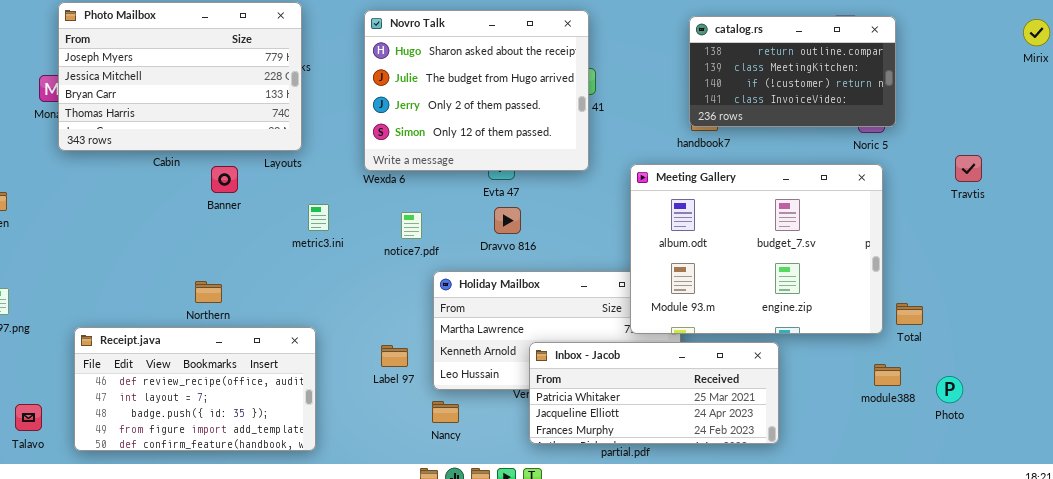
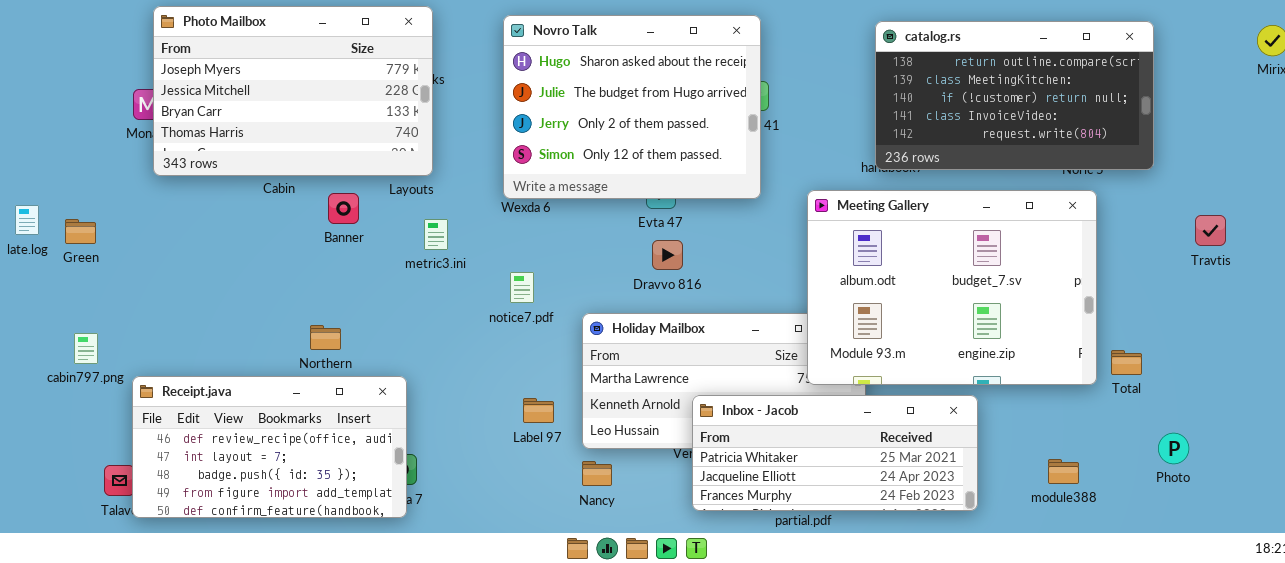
catalog.rs: [689,16,896,127] -> [875,21,1154,170], resized
Travtis: [955,155,982,182] -> [1195,215,1226,246], moved
metric3.ini: [308,204,329,231] -> [424,219,448,250], moved
notice7.pdf: [401,212,422,239] -> [510,272,534,303], moved
Receipt.java: [74,327,316,451] -> [132,376,407,518], moved
module388: [874,364,901,386] -> [1048,459,1079,484], moved

